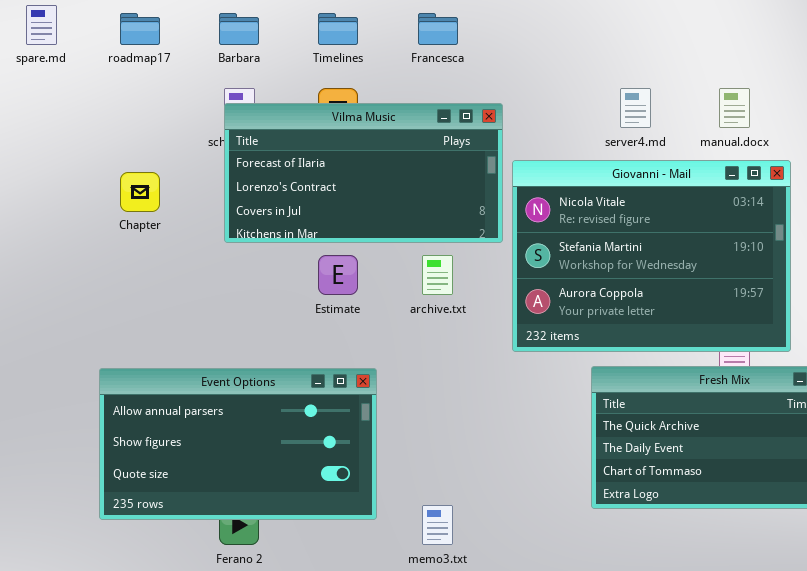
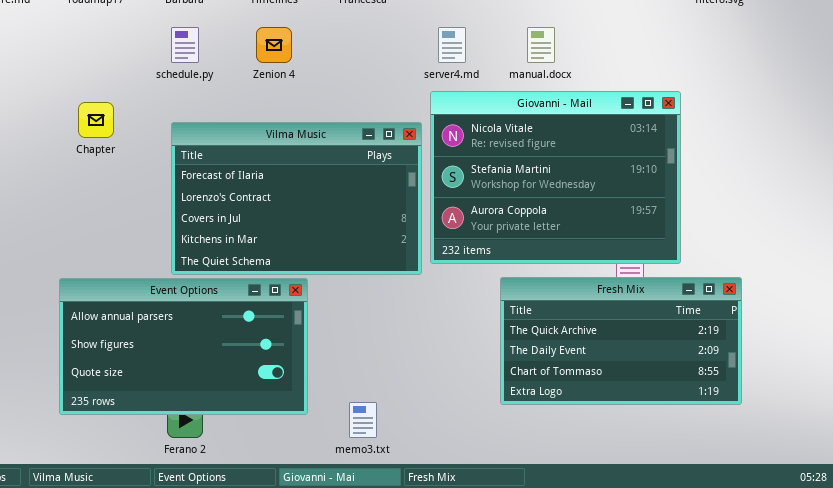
server4.md: [620,88,651,128] -> [438,27,466,63], moved
manual.docx: [719,88,750,128] -> [527,27,555,63], moved
Vilma Music: [224,103,503,243] -> [171,122,422,275], moved, resized

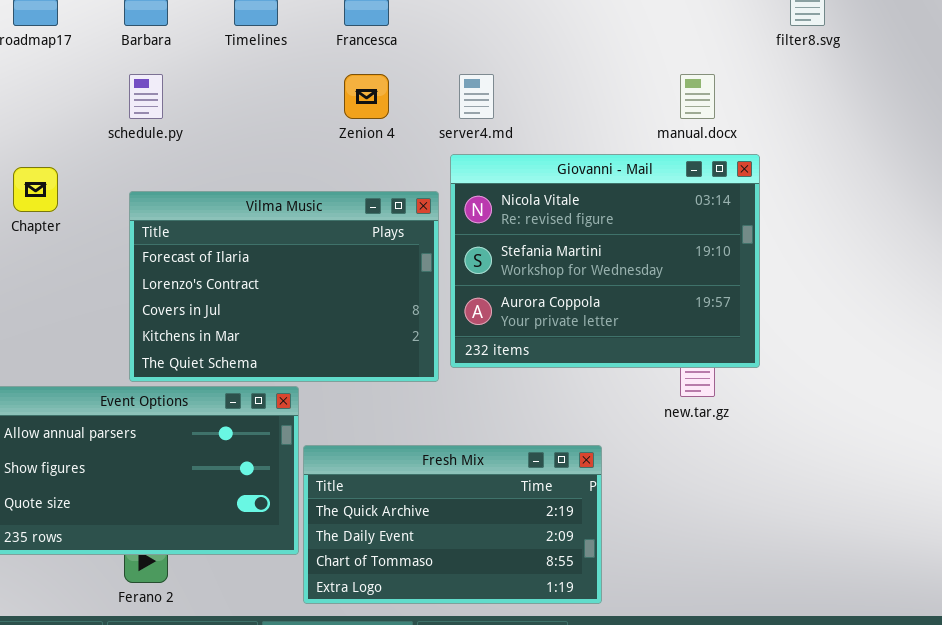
Zenion 4: [256,27,292,63] -> [344,74,389,119], moved
manual.docx: [527,27,555,63] -> [680,74,715,119], moved
Fresh Mix: [500,277,742,405] -> [303,445,602,604], moved

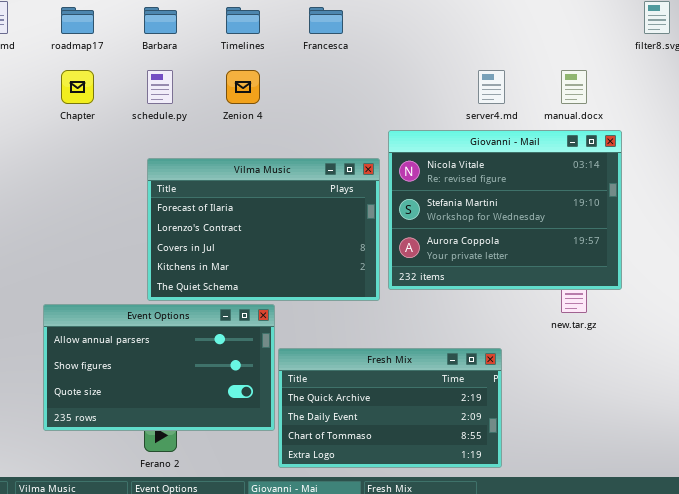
Zenion 4: [344,74,389,119] -> [226,70,260,104], moved
server4.md: [459,74,494,119] -> [478,70,505,104], moved
Chapter: [13,167,58,212] -> [61,70,94,104], moved

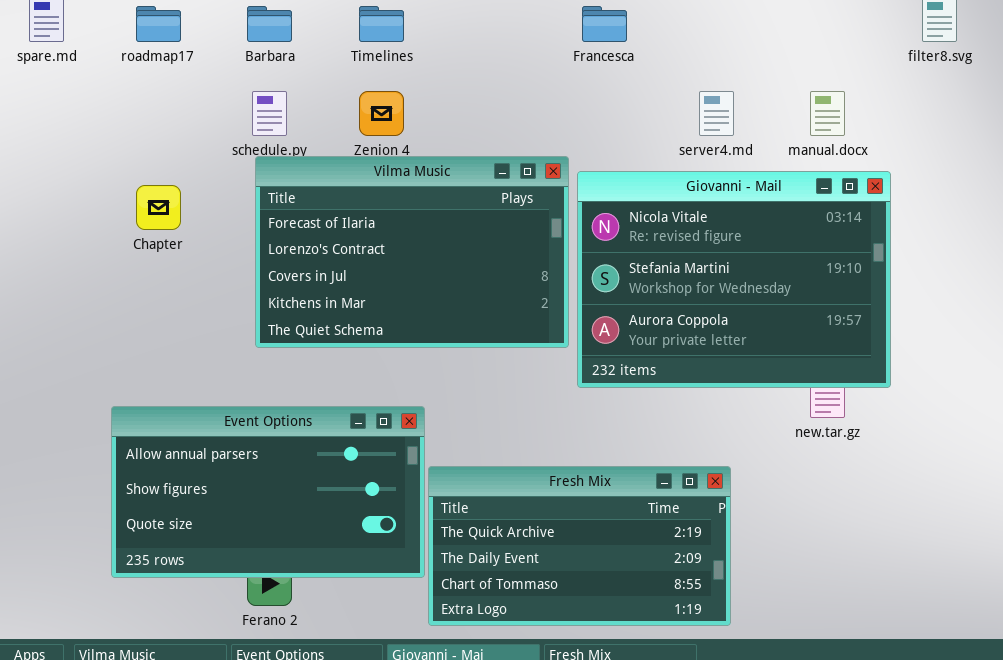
Francesca: [309,7,343,34] -> [582,6,627,42], moved
Chapter: [61,70,94,104] -> [136,185,181,230], moved
Vilma Music: [147,158,380,301] -> [255,156,569,348], moved

